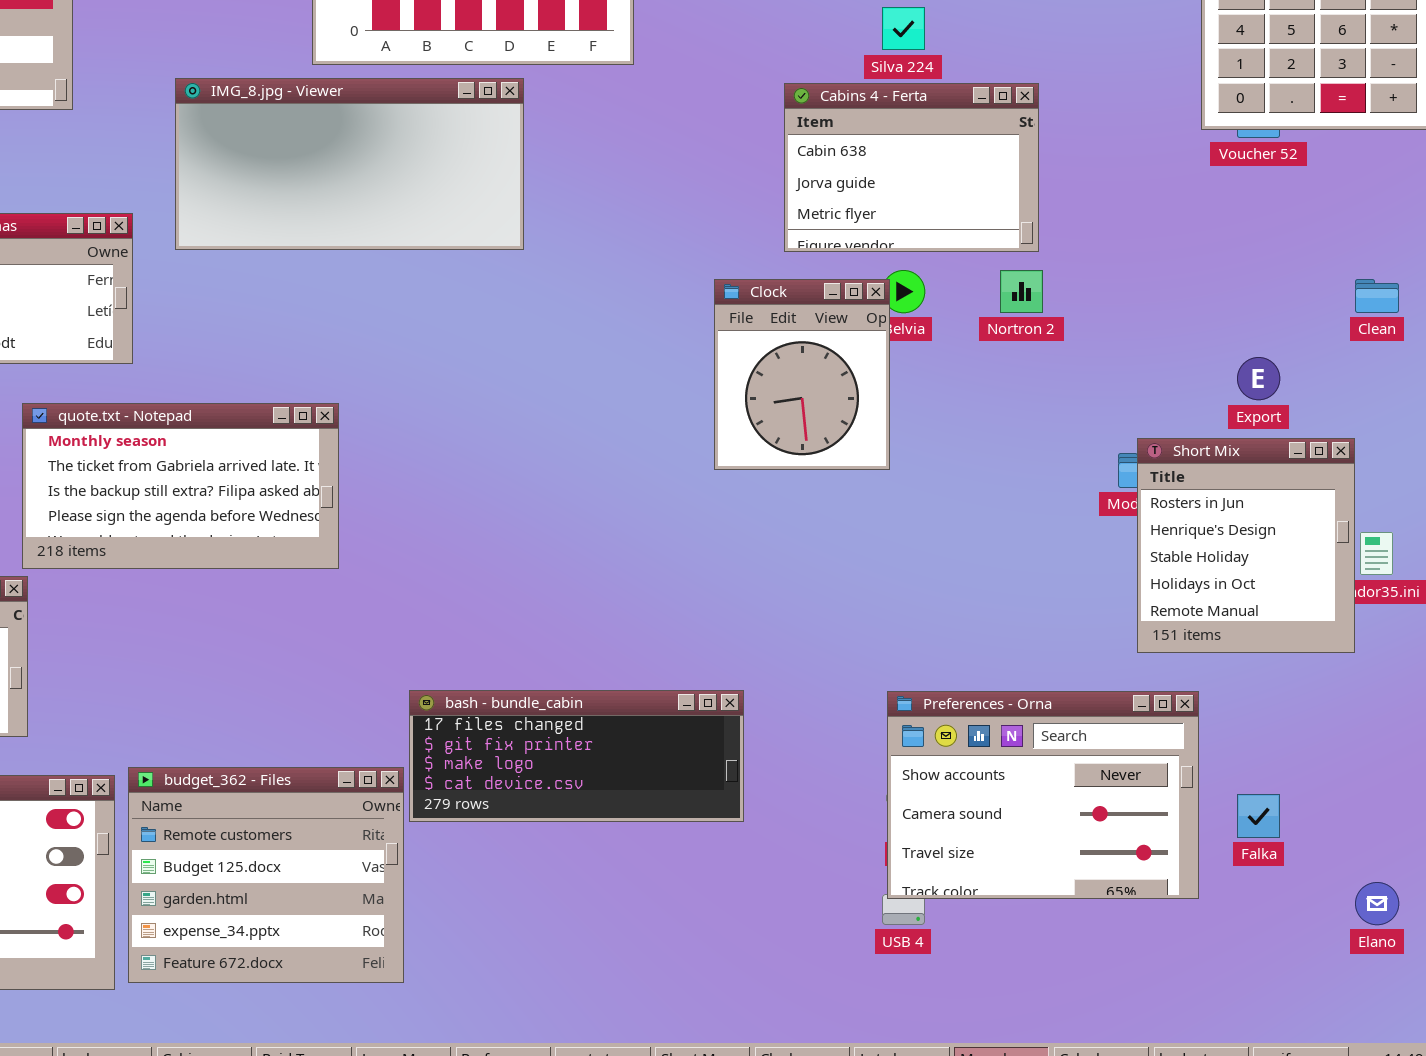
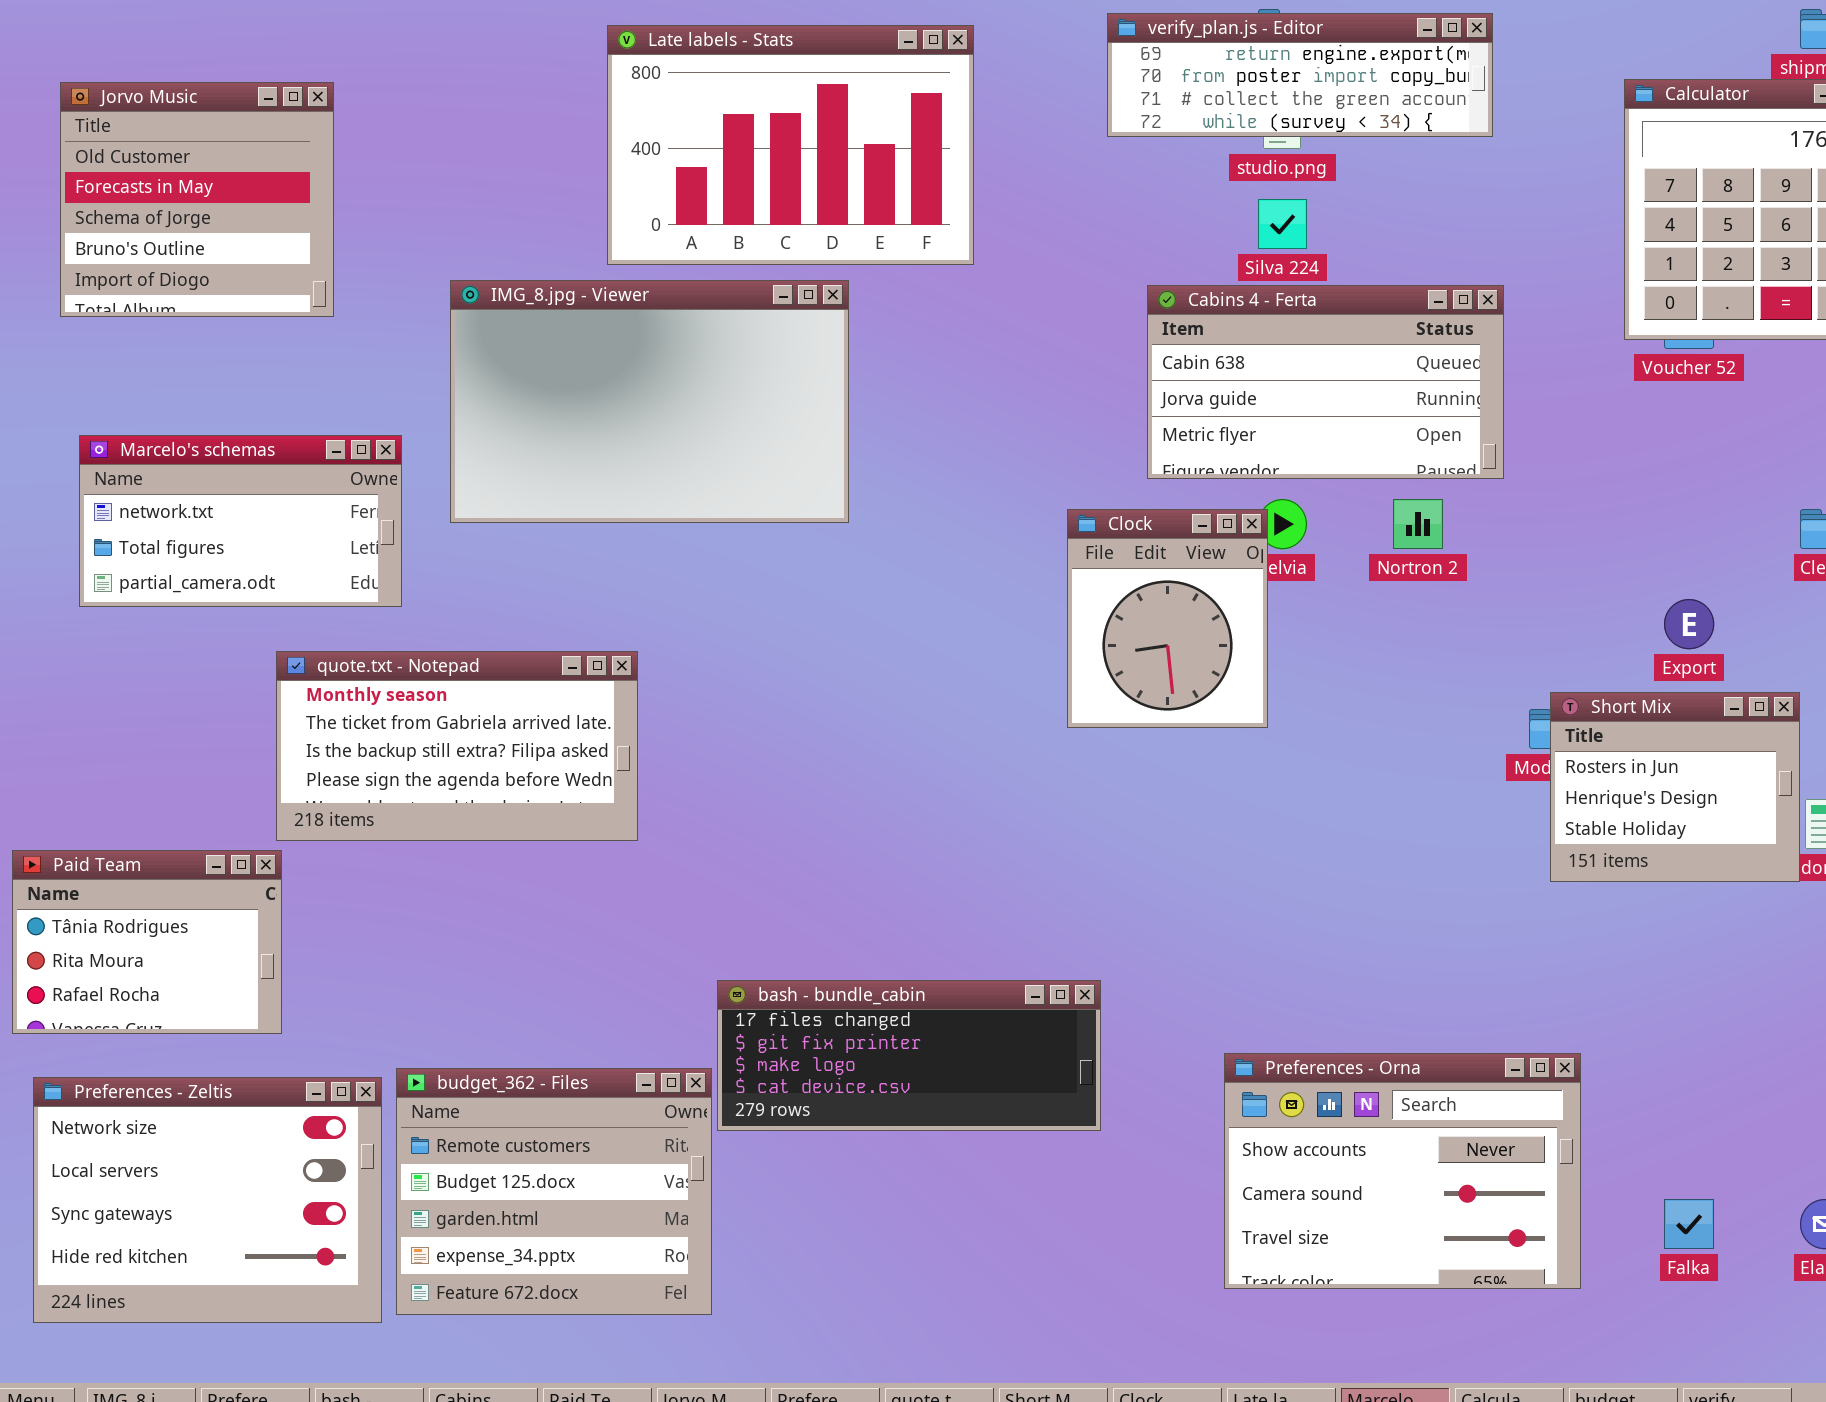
IMG_8.jpg - Viewer: [175,78,524,250] -> [450,280,849,523], resized
Cabins 4 - Ferta: [784,83,1039,252] -> [1147,285,1504,479], resized
Short Mix: [1137,438,1355,653] -> [1550,692,1800,882], resized
Preferences - Orna: [887,691,1199,899] -> [1224,1053,1581,1289], moved
Falka: [1237,794,1280,838] -> [1664,1199,1714,1249], moved

